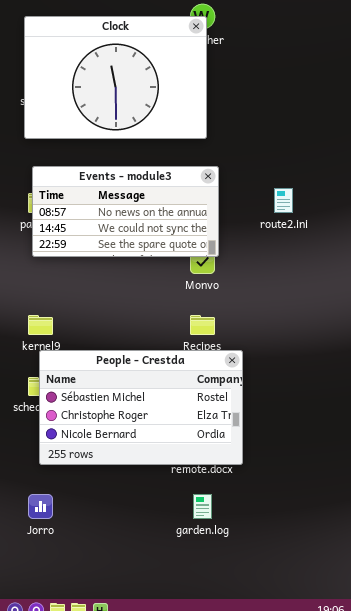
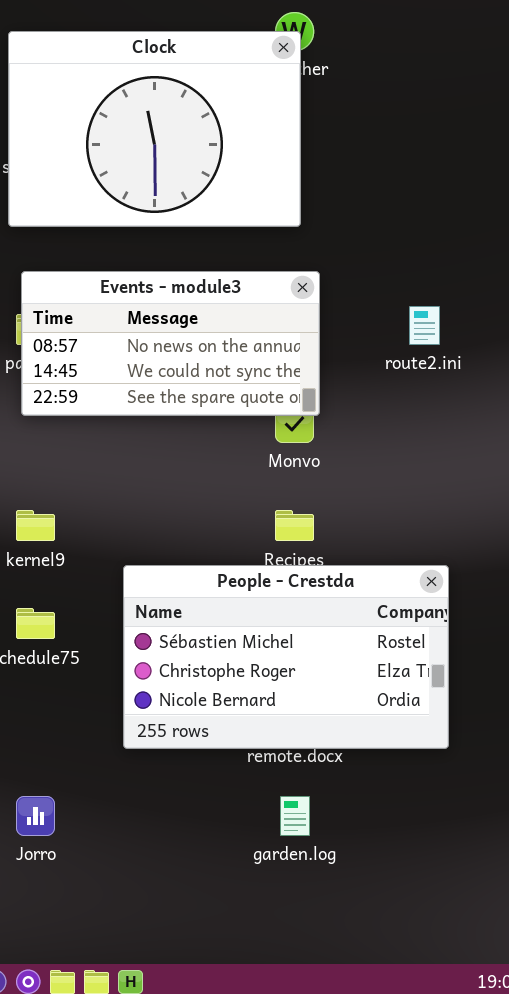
People - Crestda: [39,350,243,465] -> [123,565,449,749], moved

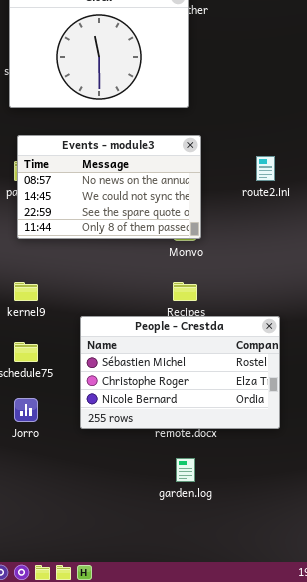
Events - module3: [21,271,320,416] -> [17,135,201,239], resized
Jorro: [16,796,55,836] -> [14,398,38,422], moved

